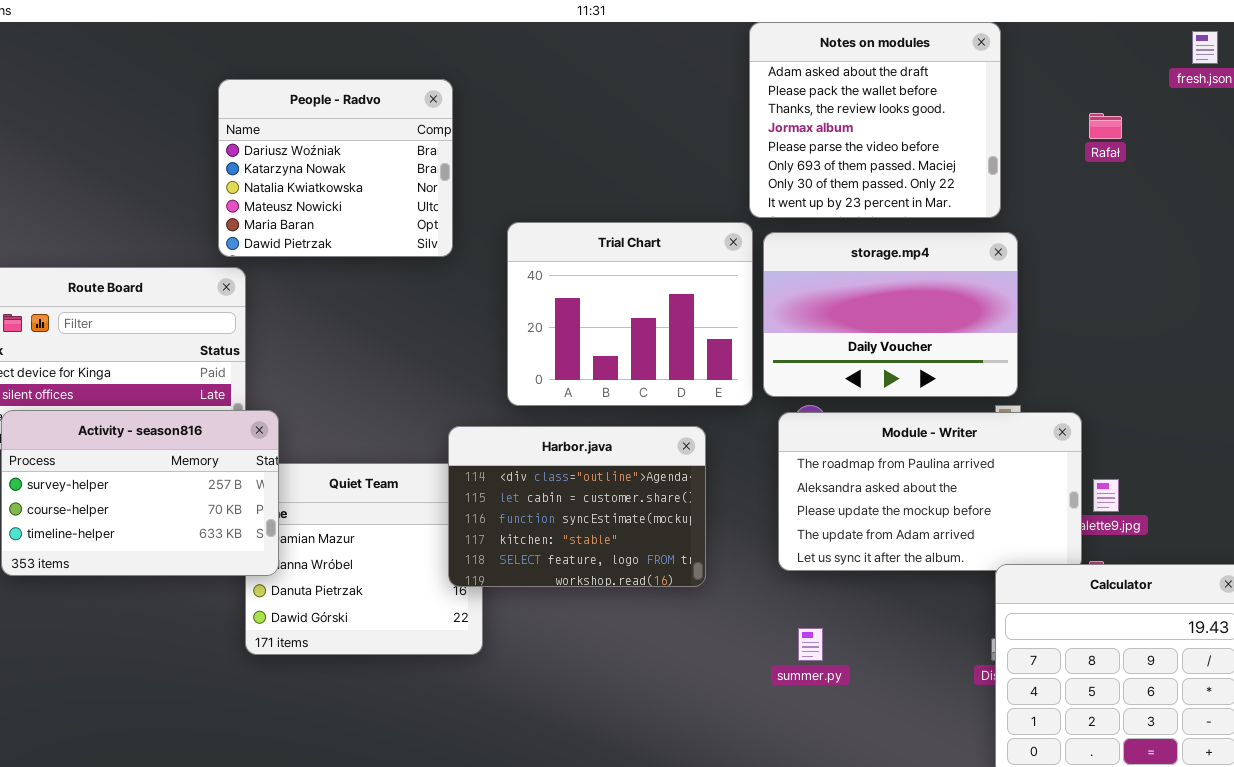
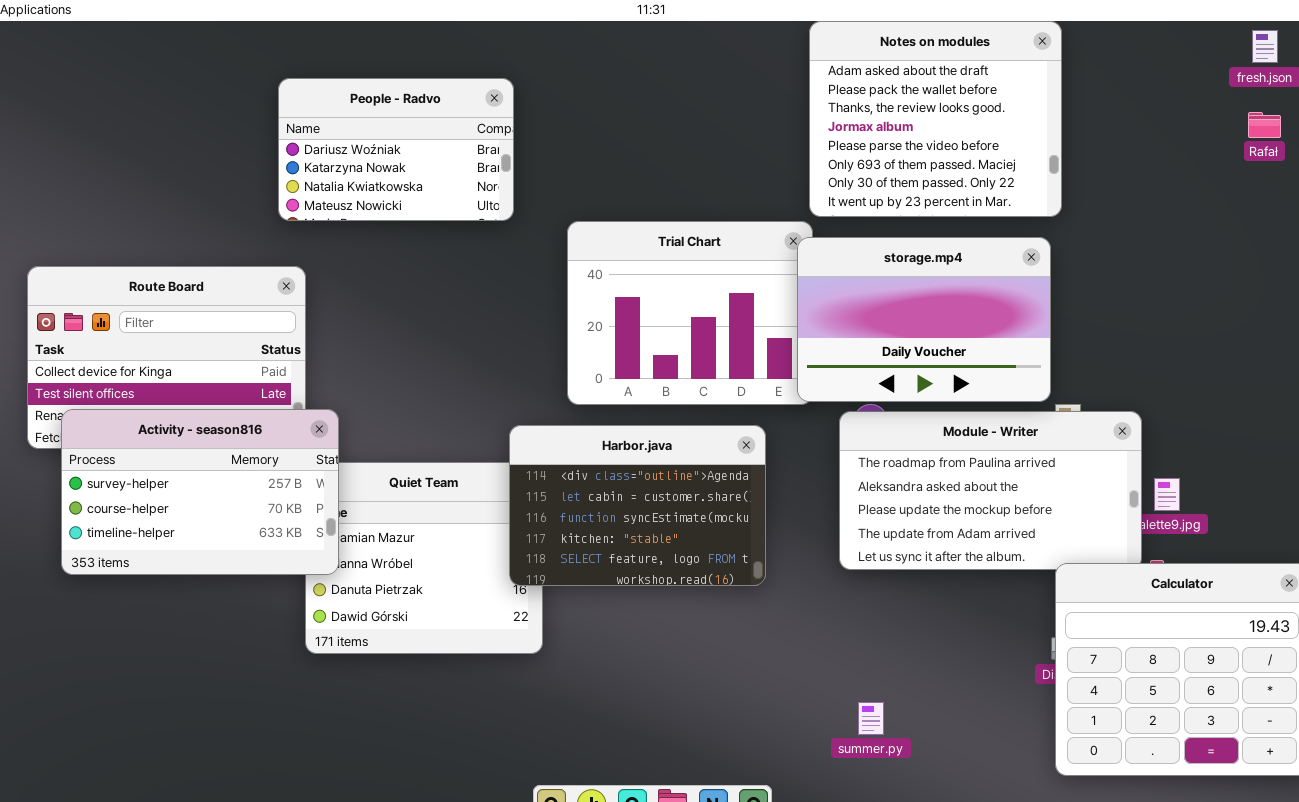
People - Radvo: [218,79,453,257] -> [278,78,514,221], resized
Rafał: [1089,113,1122,139] -> [1248,112,1281,138], moved
storage.mp4: [763,232,1018,397] -> [797,237,1051,402], moved
summer.py: [798,628,823,661] -> [858,702,884,735], moved

